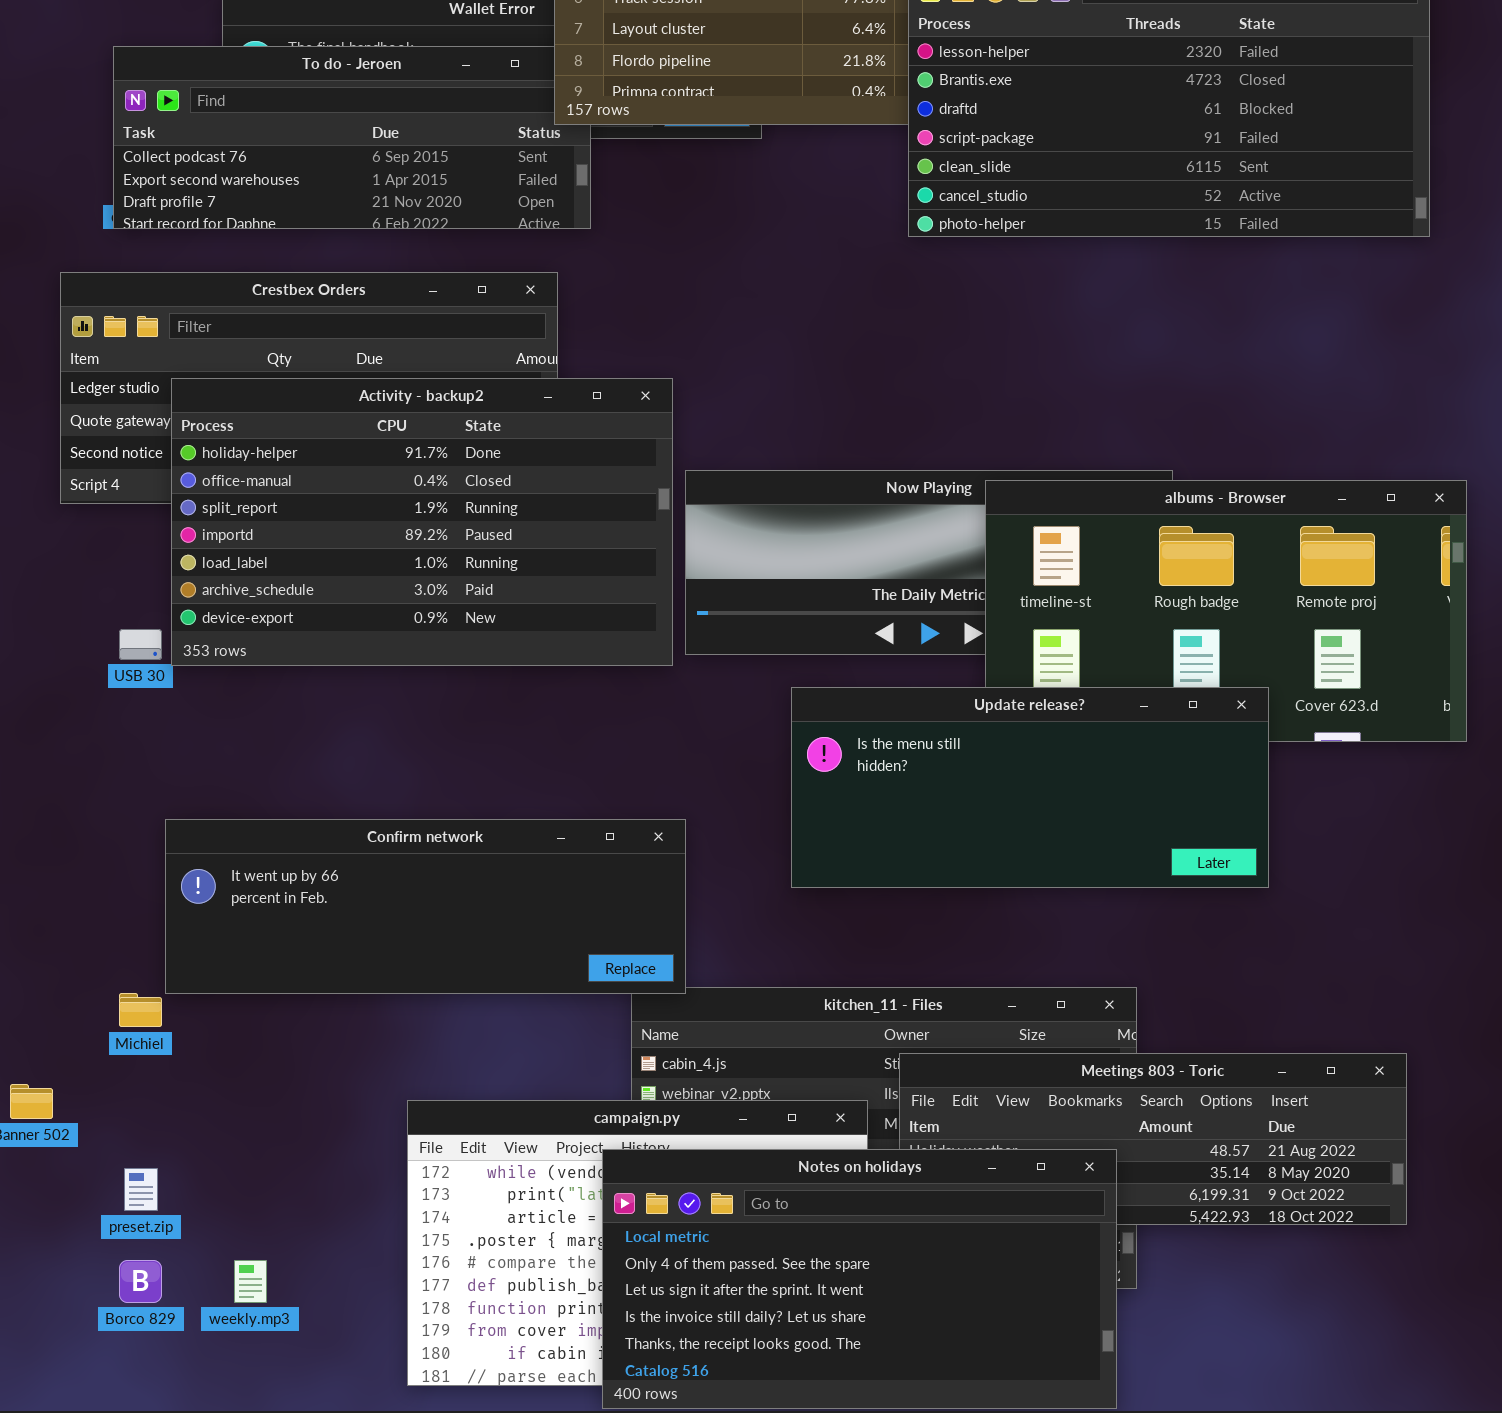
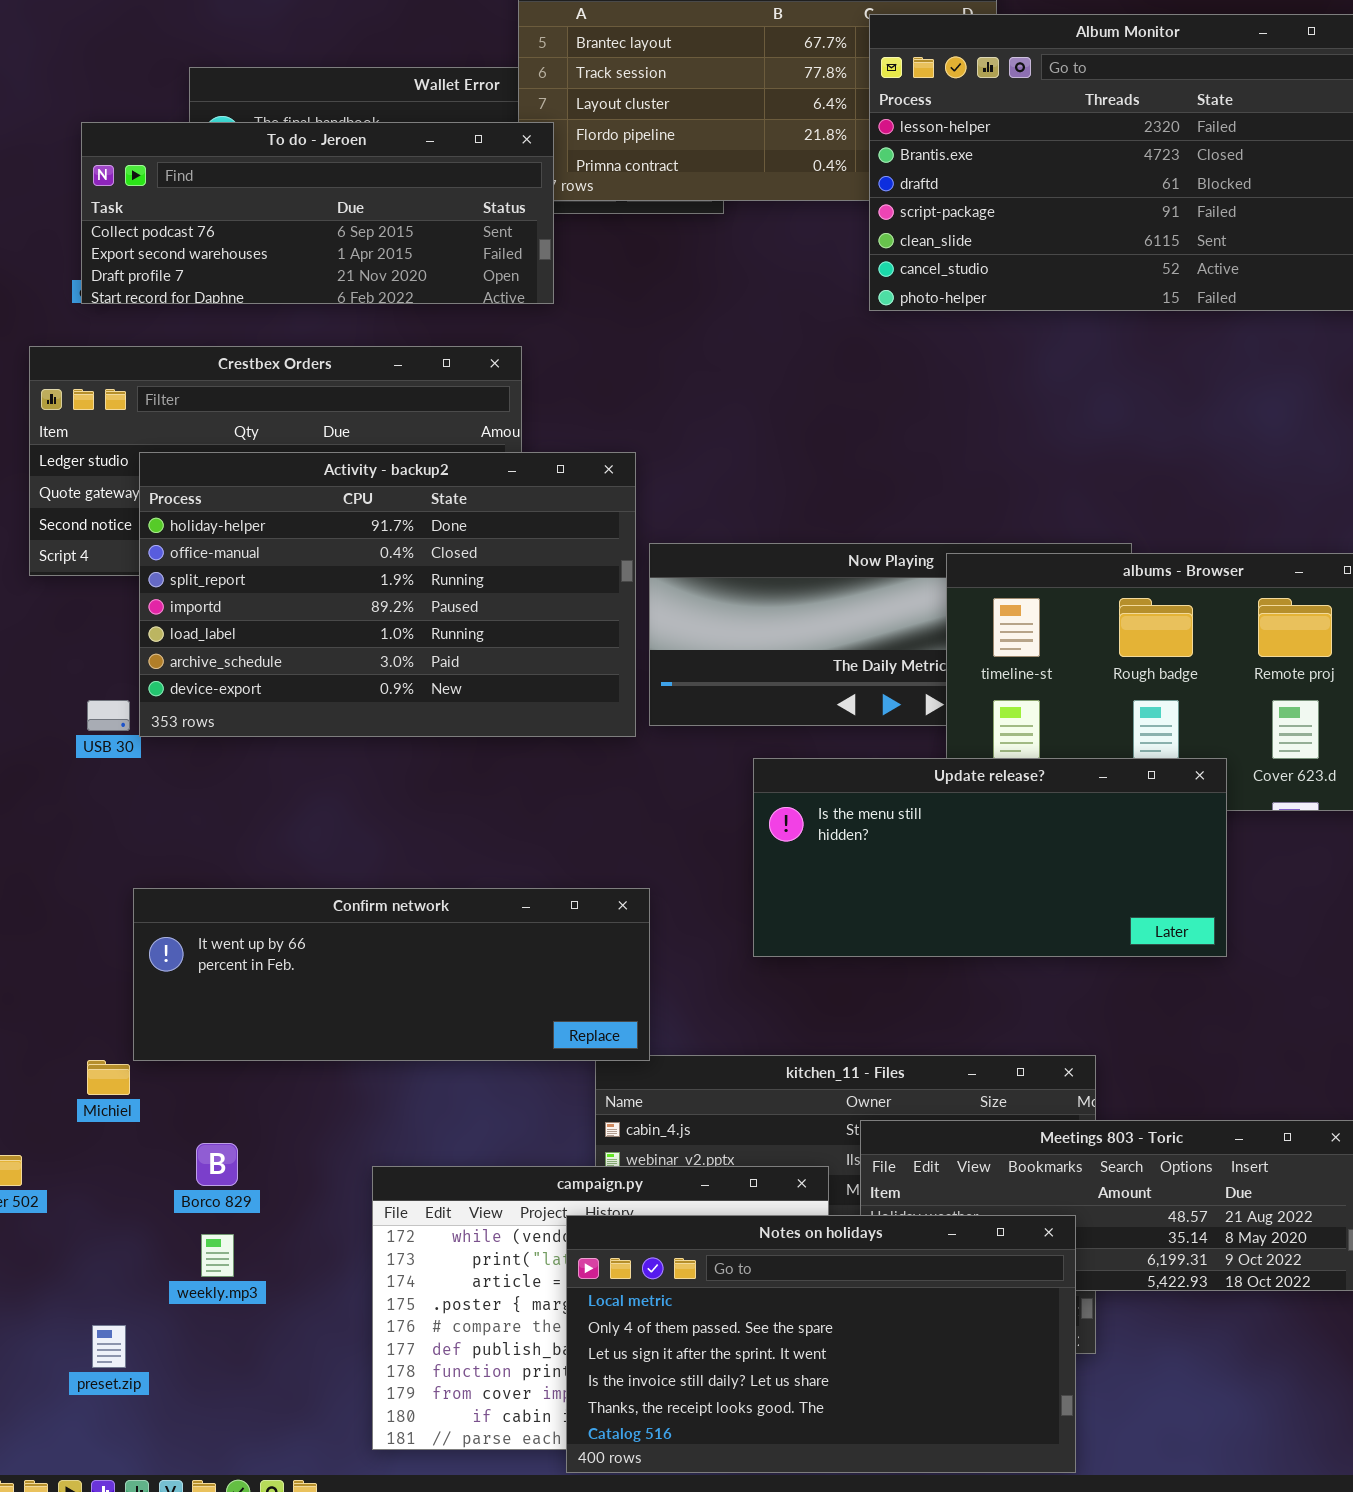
To do - Jeroen: [113,46,591,229] -> [81,122,554,304], raised
preset.zip: [124,1168,158,1211] -> [92,1325,126,1368], moved
Borco 829: [119,1260,162,1303] -> [196,1143,238,1186], moved
weekly.mp3: [234,1260,267,1303] -> [201,1234,234,1277], moved

